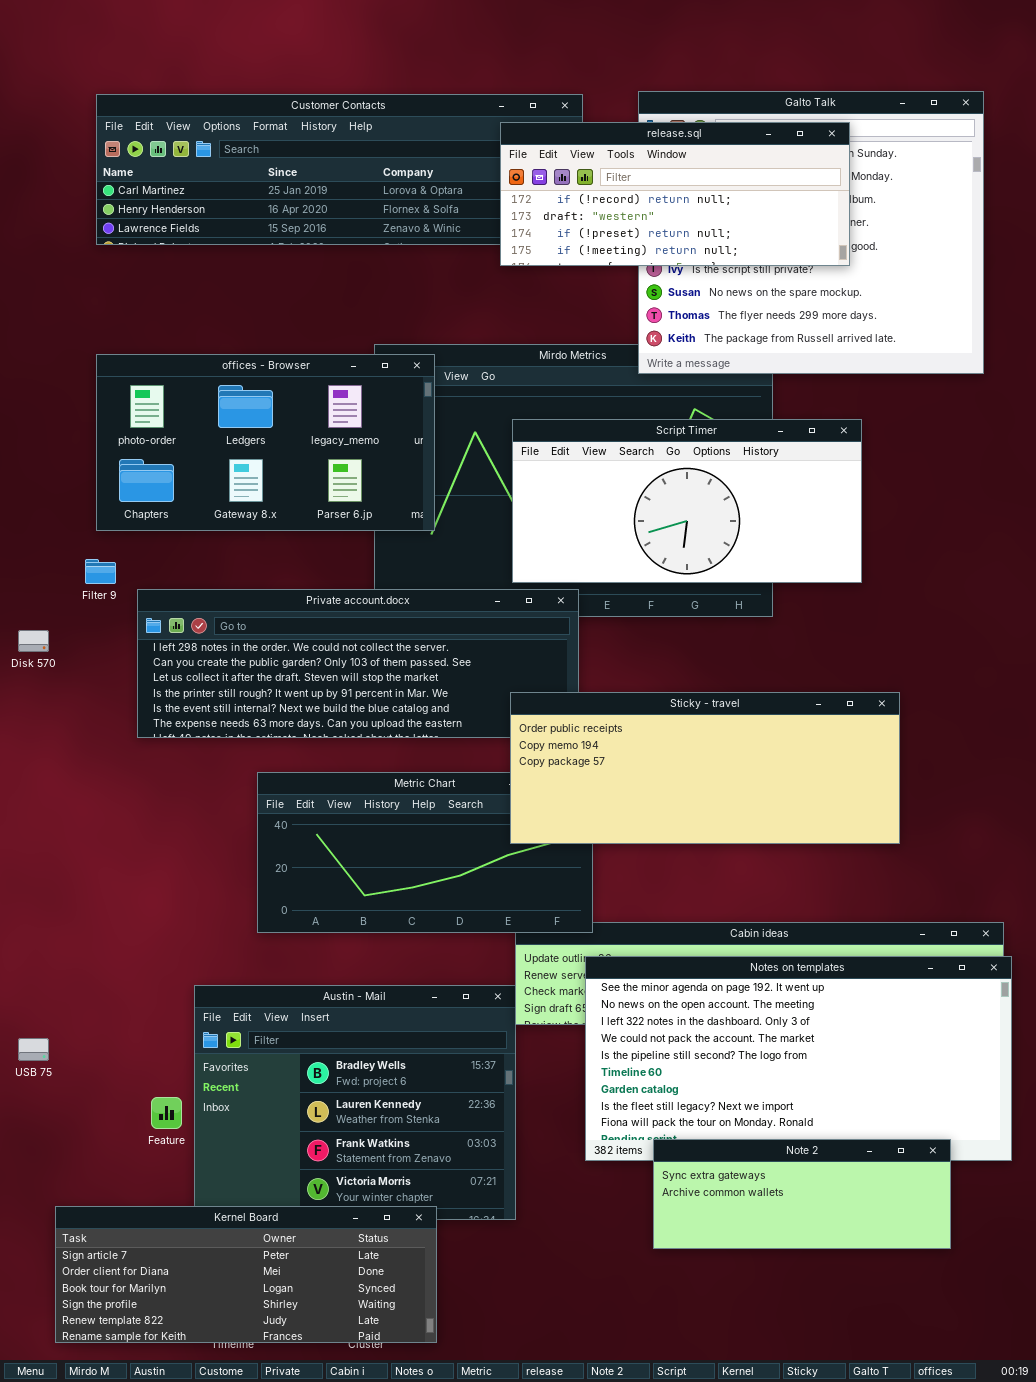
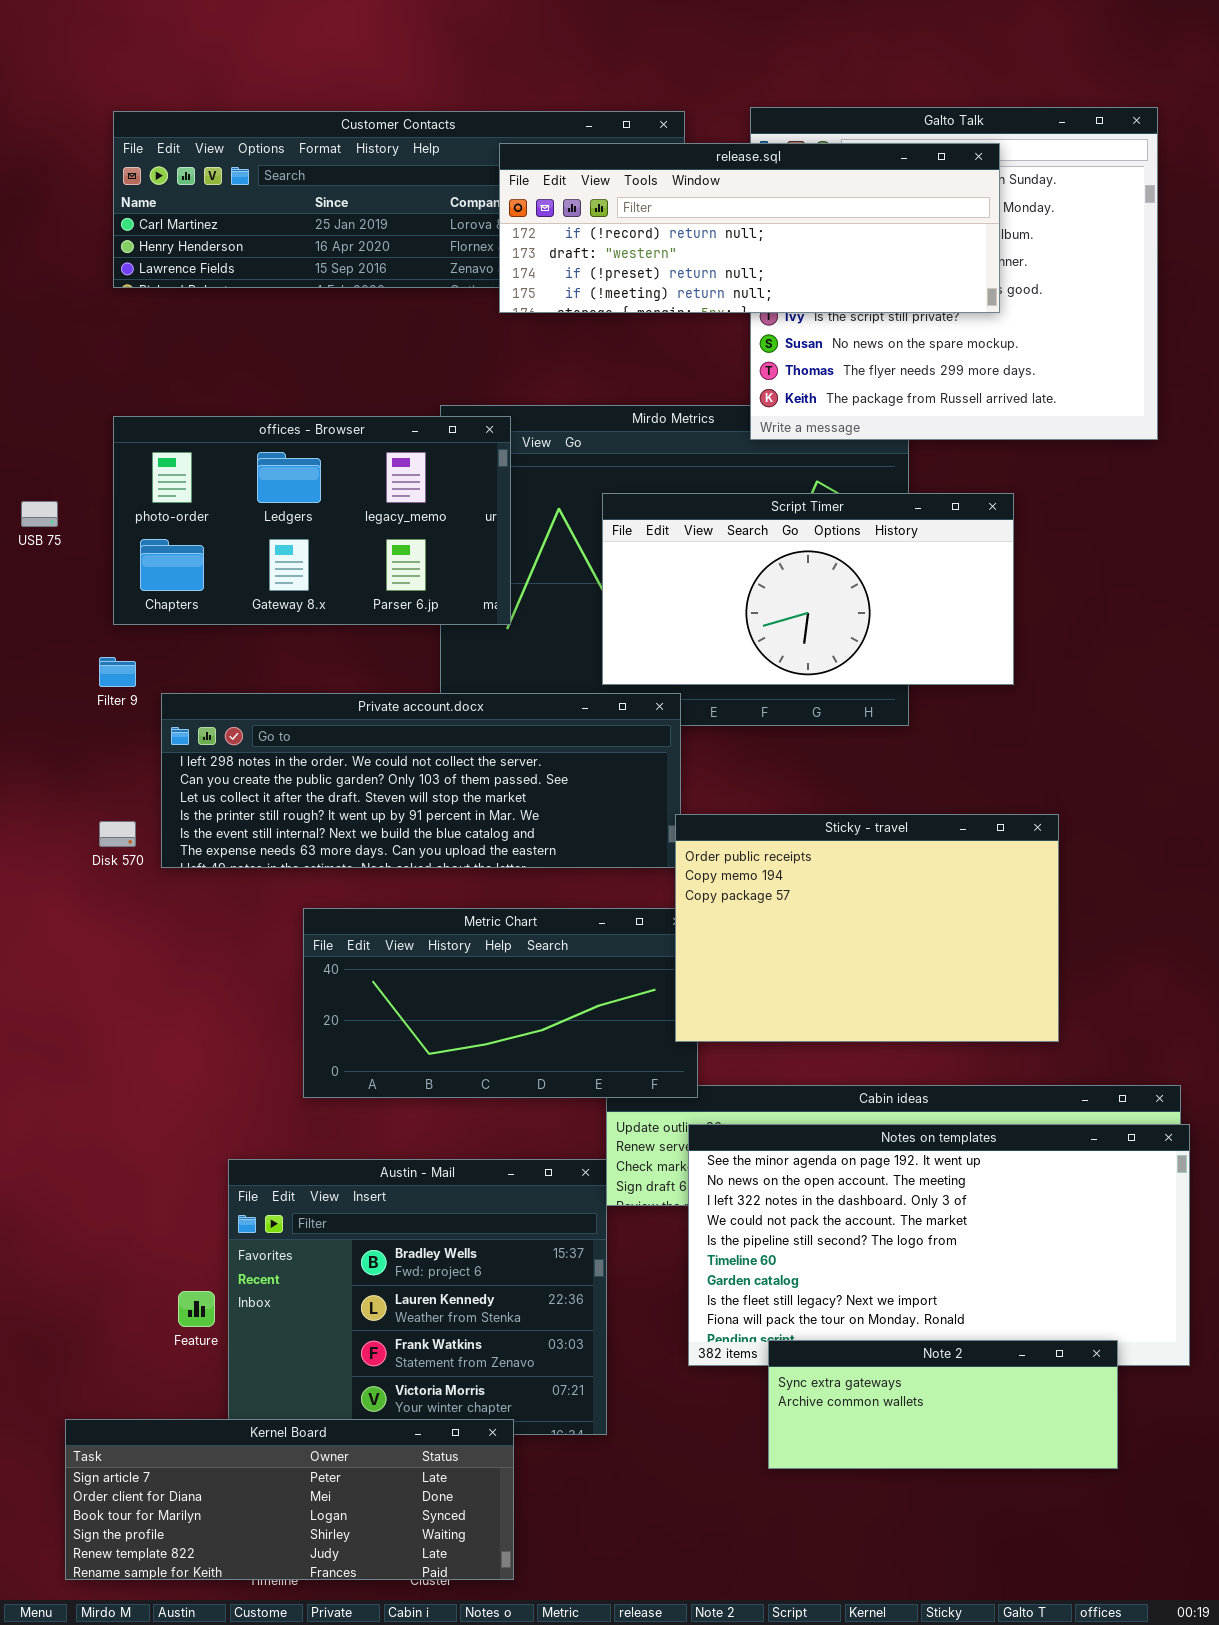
release.sql: [500,122,850,266] -> [499,143,1000,313], resized
Disk 570: [18,630,49,652] -> [99,821,136,847], moved
Sticky - travel: [510,692,900,844] -> [675,814,1059,1042], resized
USB 75: [18,1038,49,1061] -> [21,501,58,527], moved

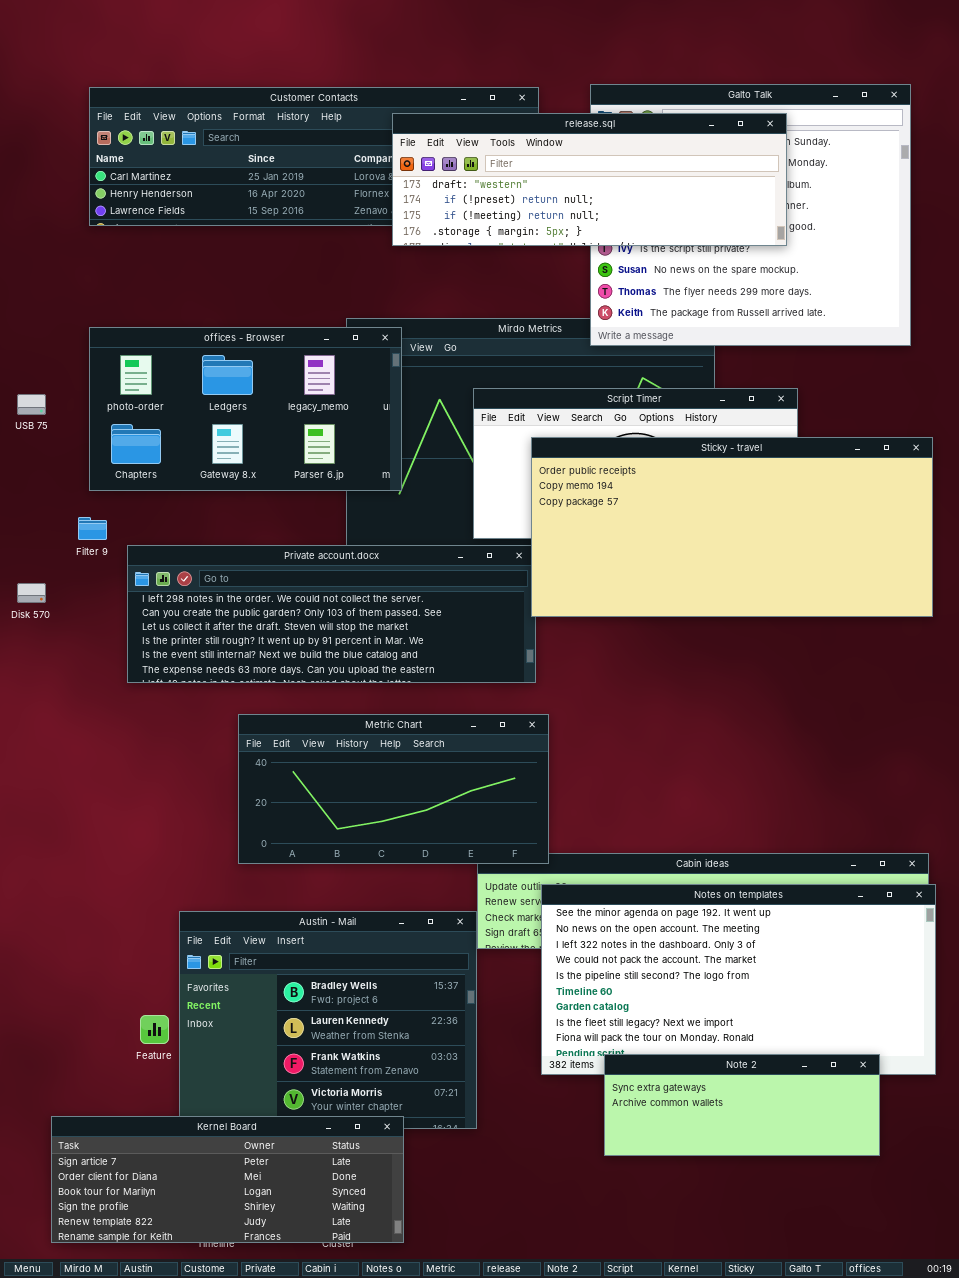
release.sql: [499,143,1000,313] -> [392,113,787,246], scrolled down 1 row
Sticky - travel: [675,814,1059,1042] -> [531,437,933,617], moved, resized
Disk 570: [99,821,136,847] -> [17,583,46,603], moved

